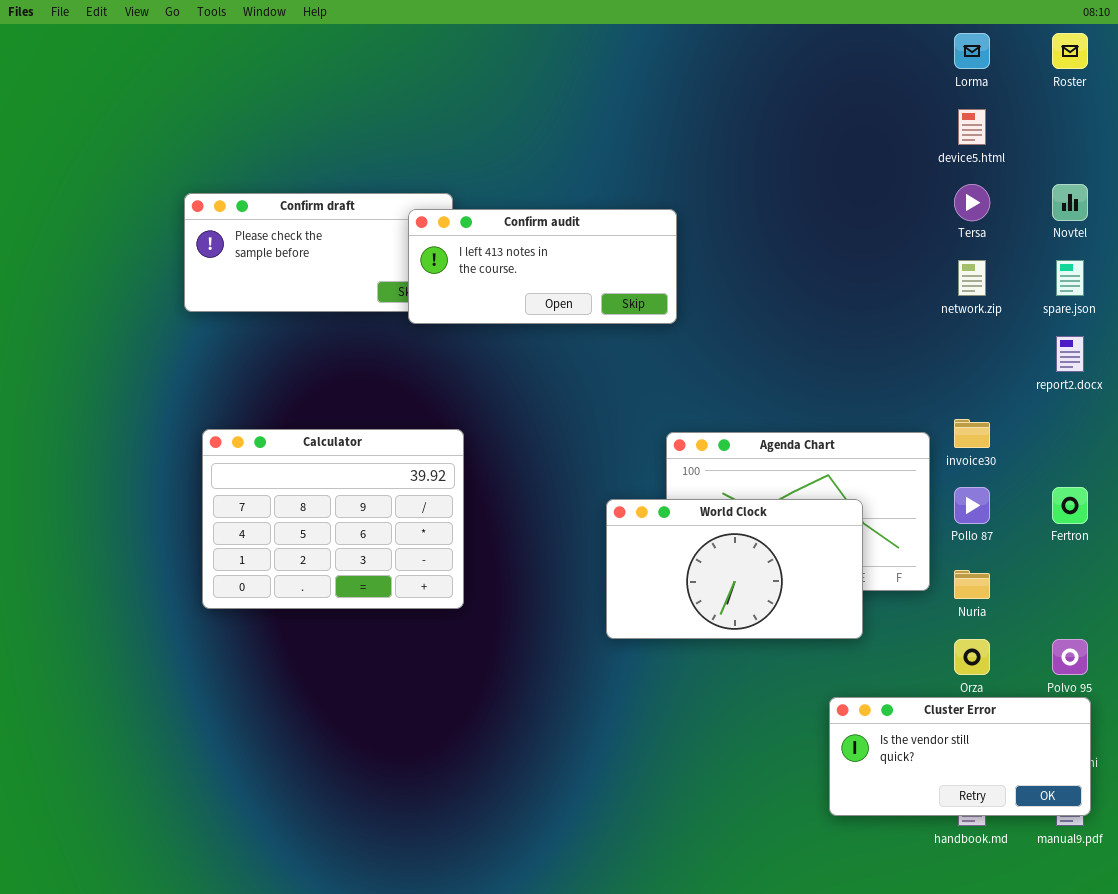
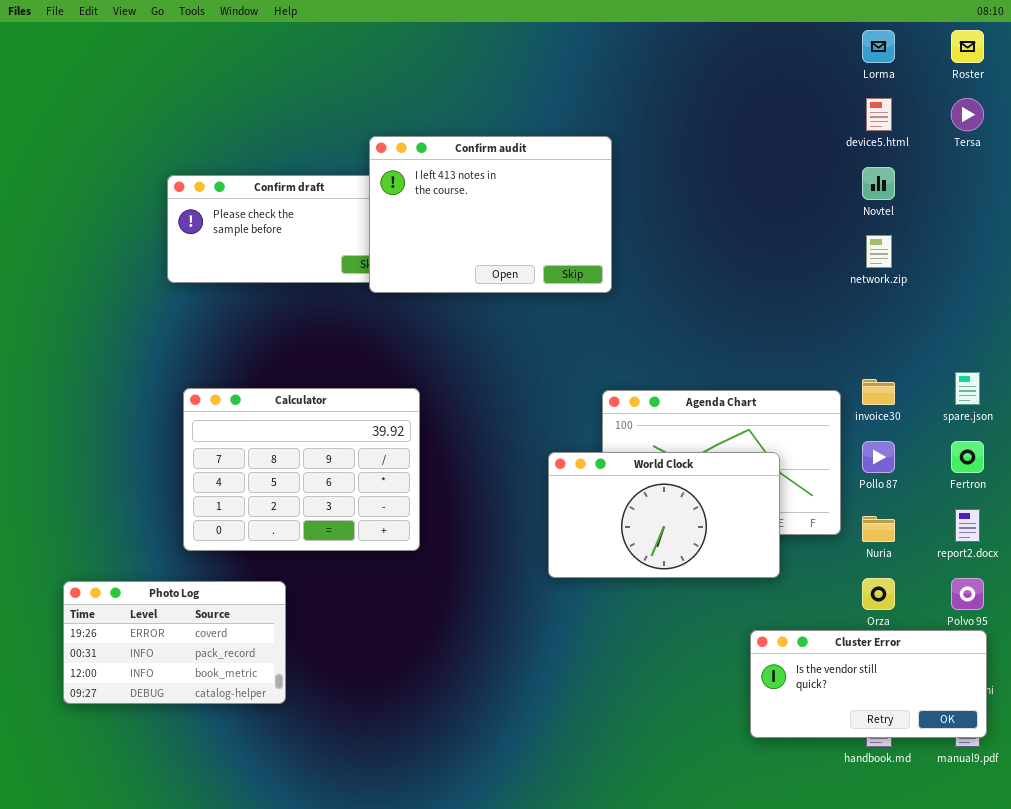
Tersa: [954,184,990,221] -> [951,98,984,131], moved
Novtel: [1052,184,1088,221] -> [862,167,895,200], moved
Confirm audit: [408,209,677,324] -> [369,136,612,293], resized
spare.json: [1056,260,1084,296] -> [955,372,980,405], moved
report2.docx: [1056,336,1084,372] -> [955,509,980,542], moved
Photo Log: none -> [63,581,286,704], opened

